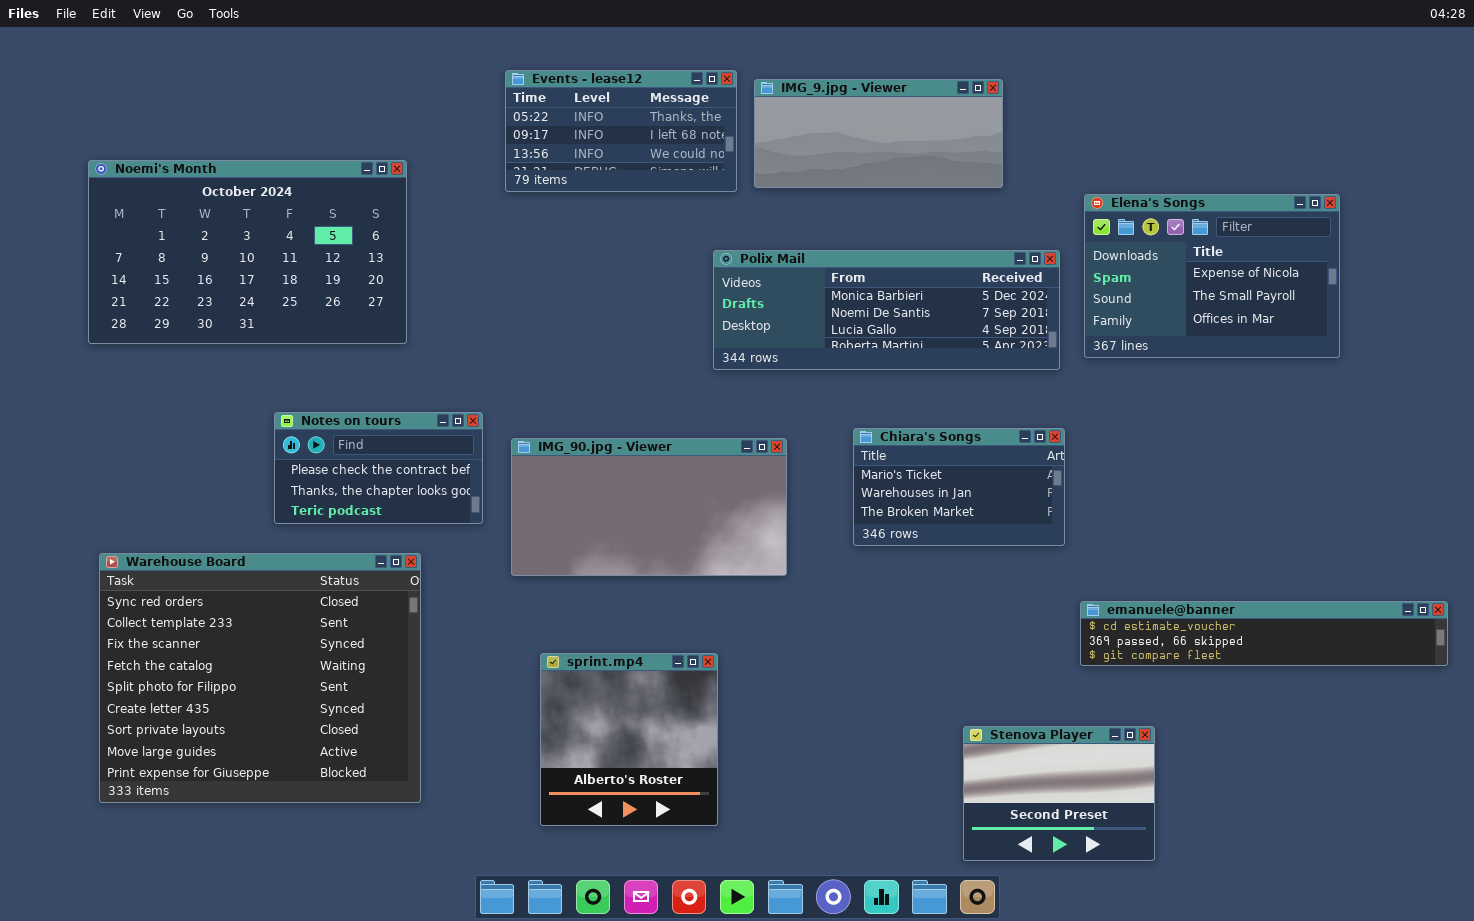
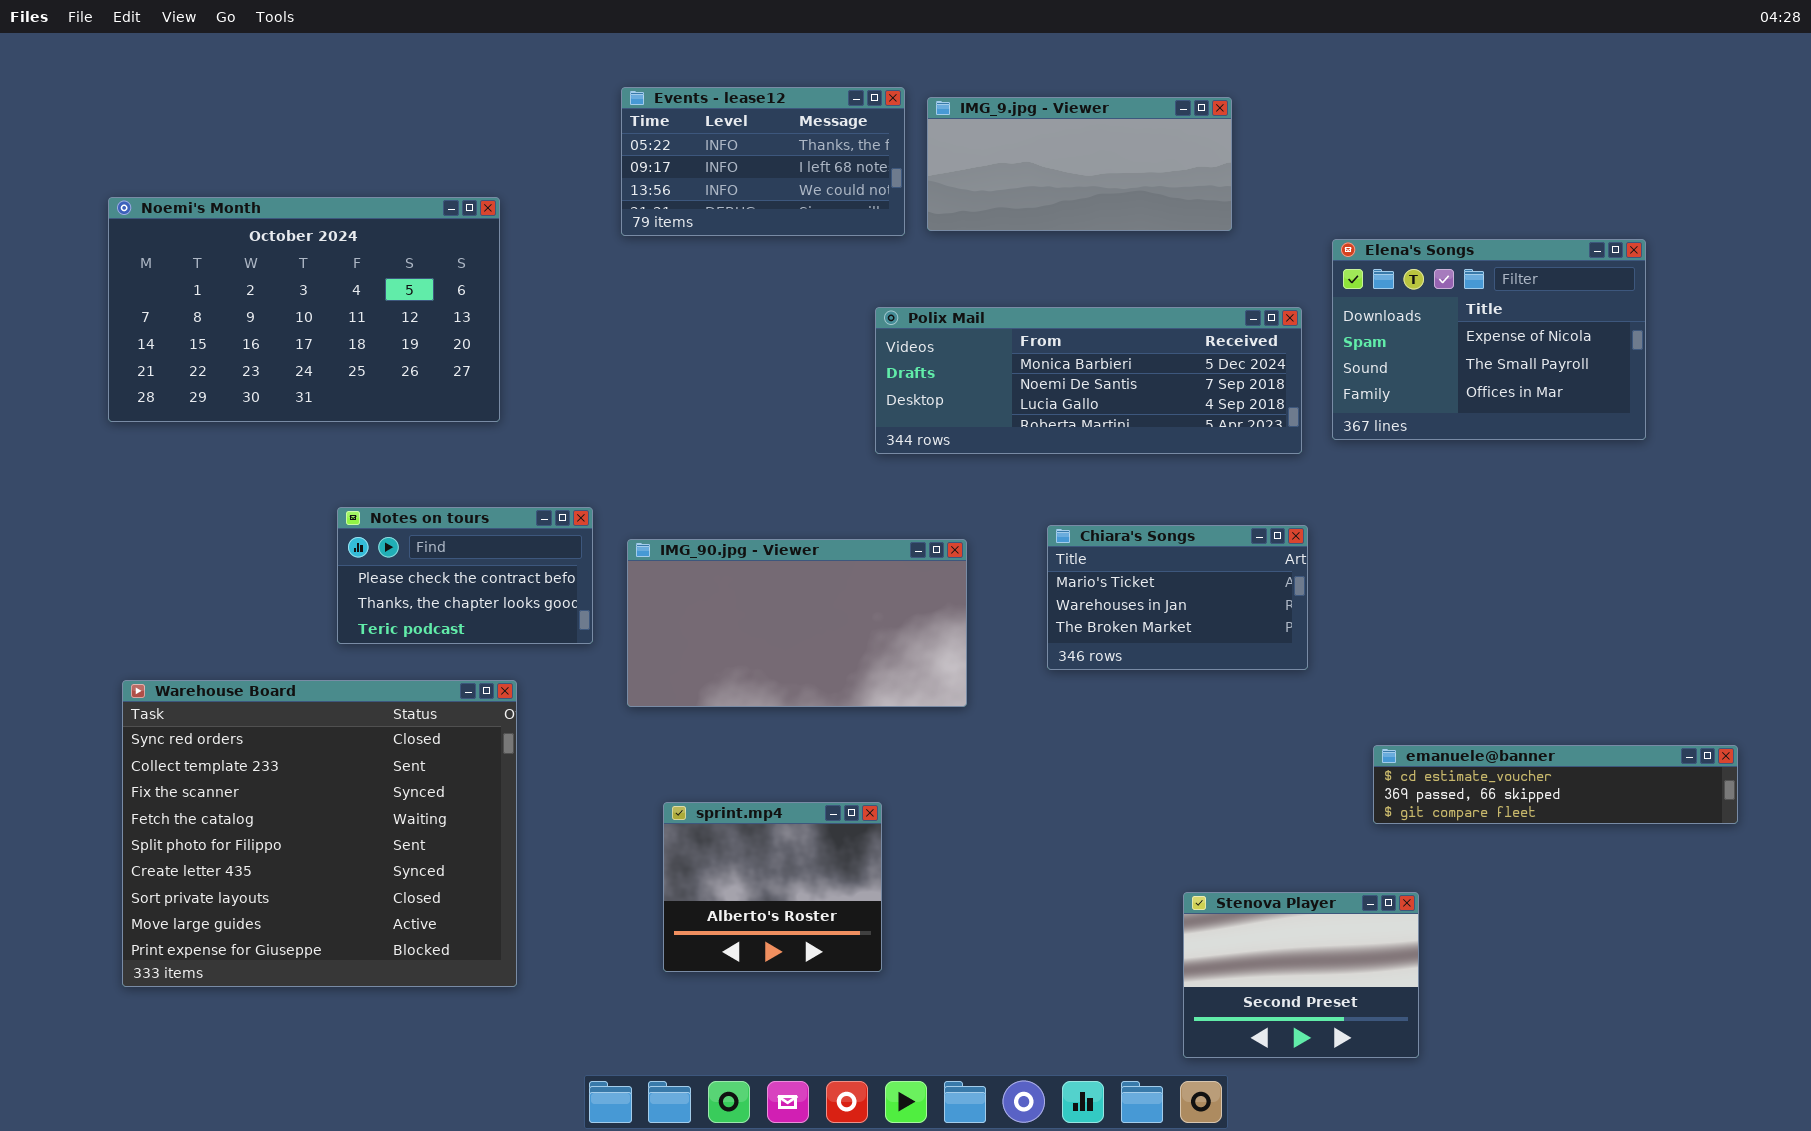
emanuele@banner: [1080,601,1448,666] -> [1373,745,1738,824], moved, resized
sprint.mp4: [540,653,718,826] -> [663,802,882,972], resized

